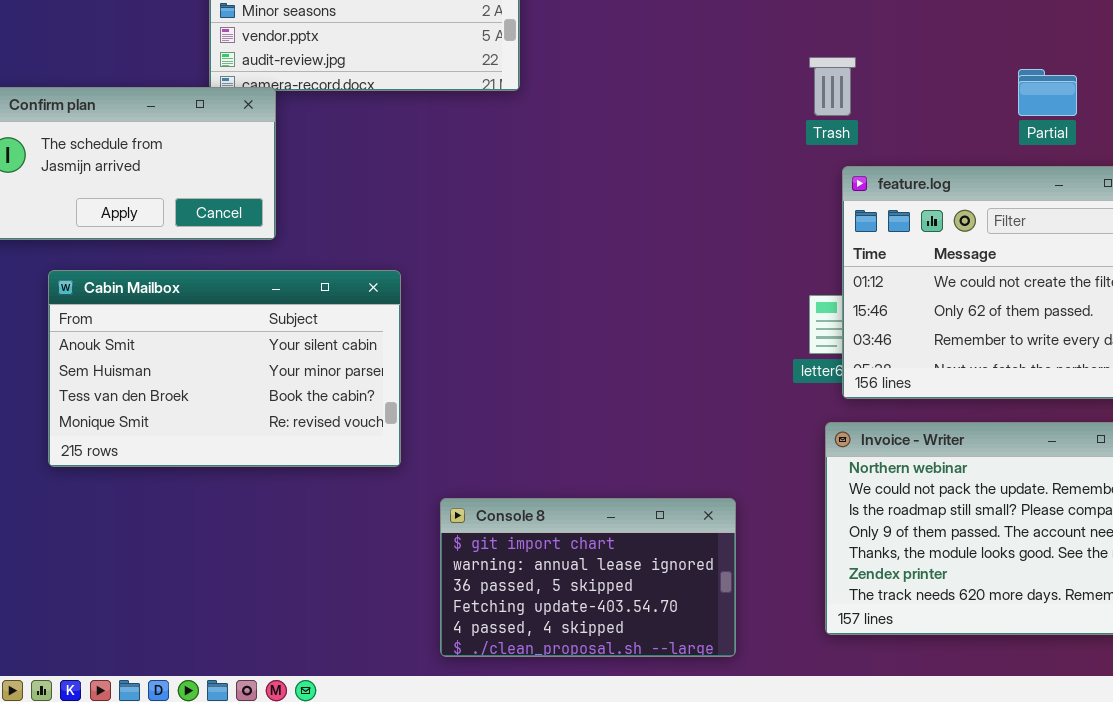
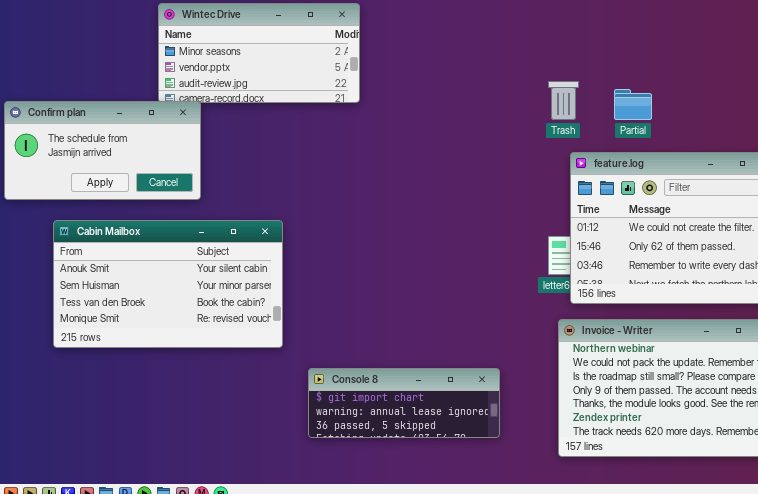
Partial: [1018,69,1077,116] -> [614,89,652,120], moved
Console 8: [440,498,736,657] -> [308,368,500,438], resized

